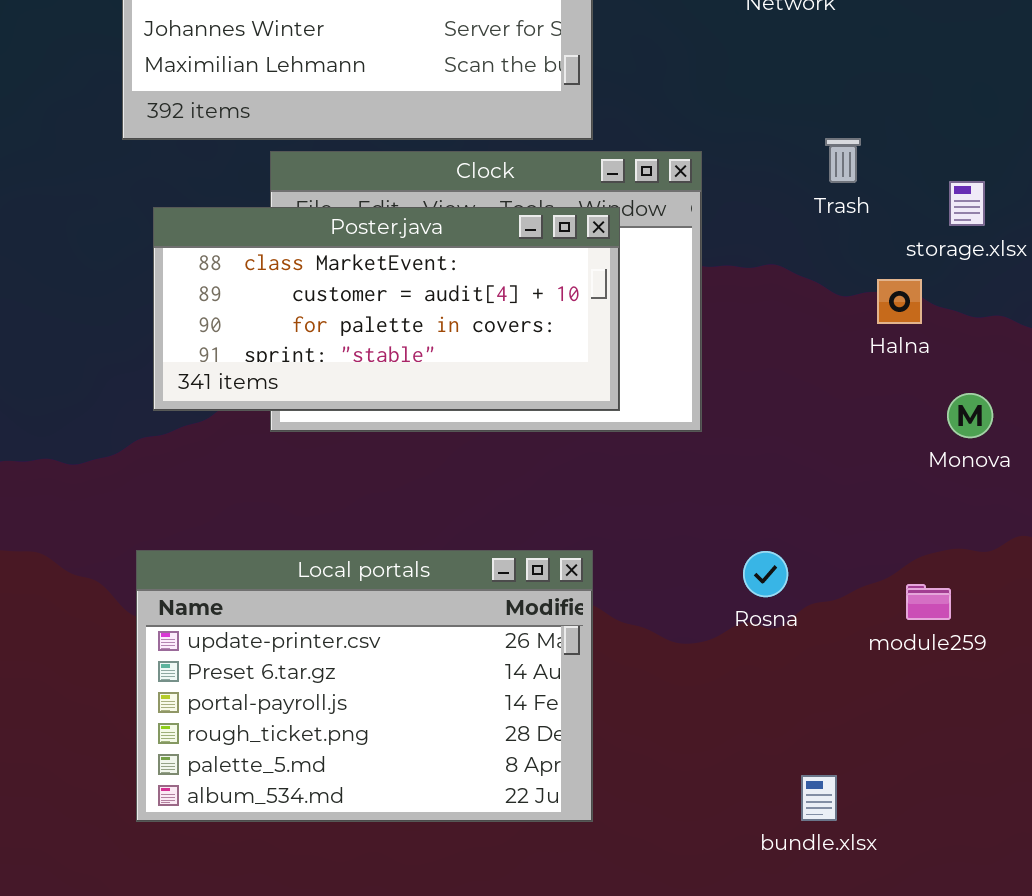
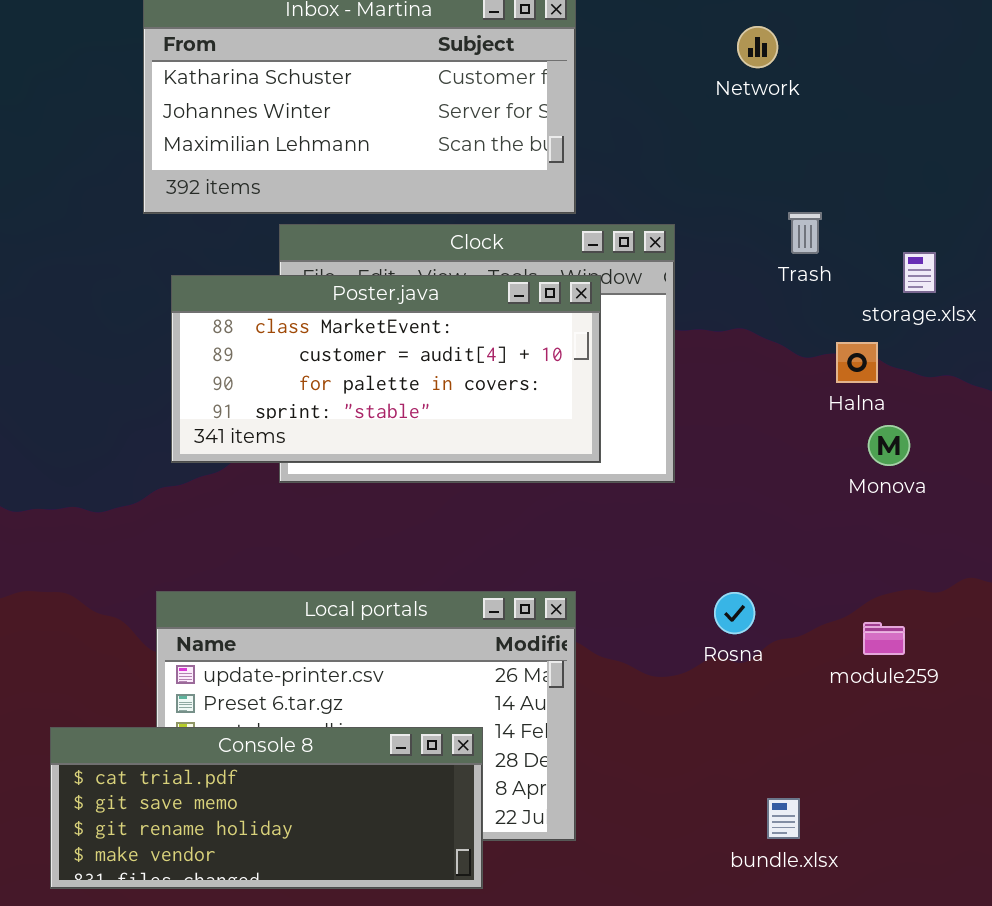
Monova: [947,393,993,438] -> [868,425,910,466], moved
Console 8: none -> [50,727,483,889], opened

